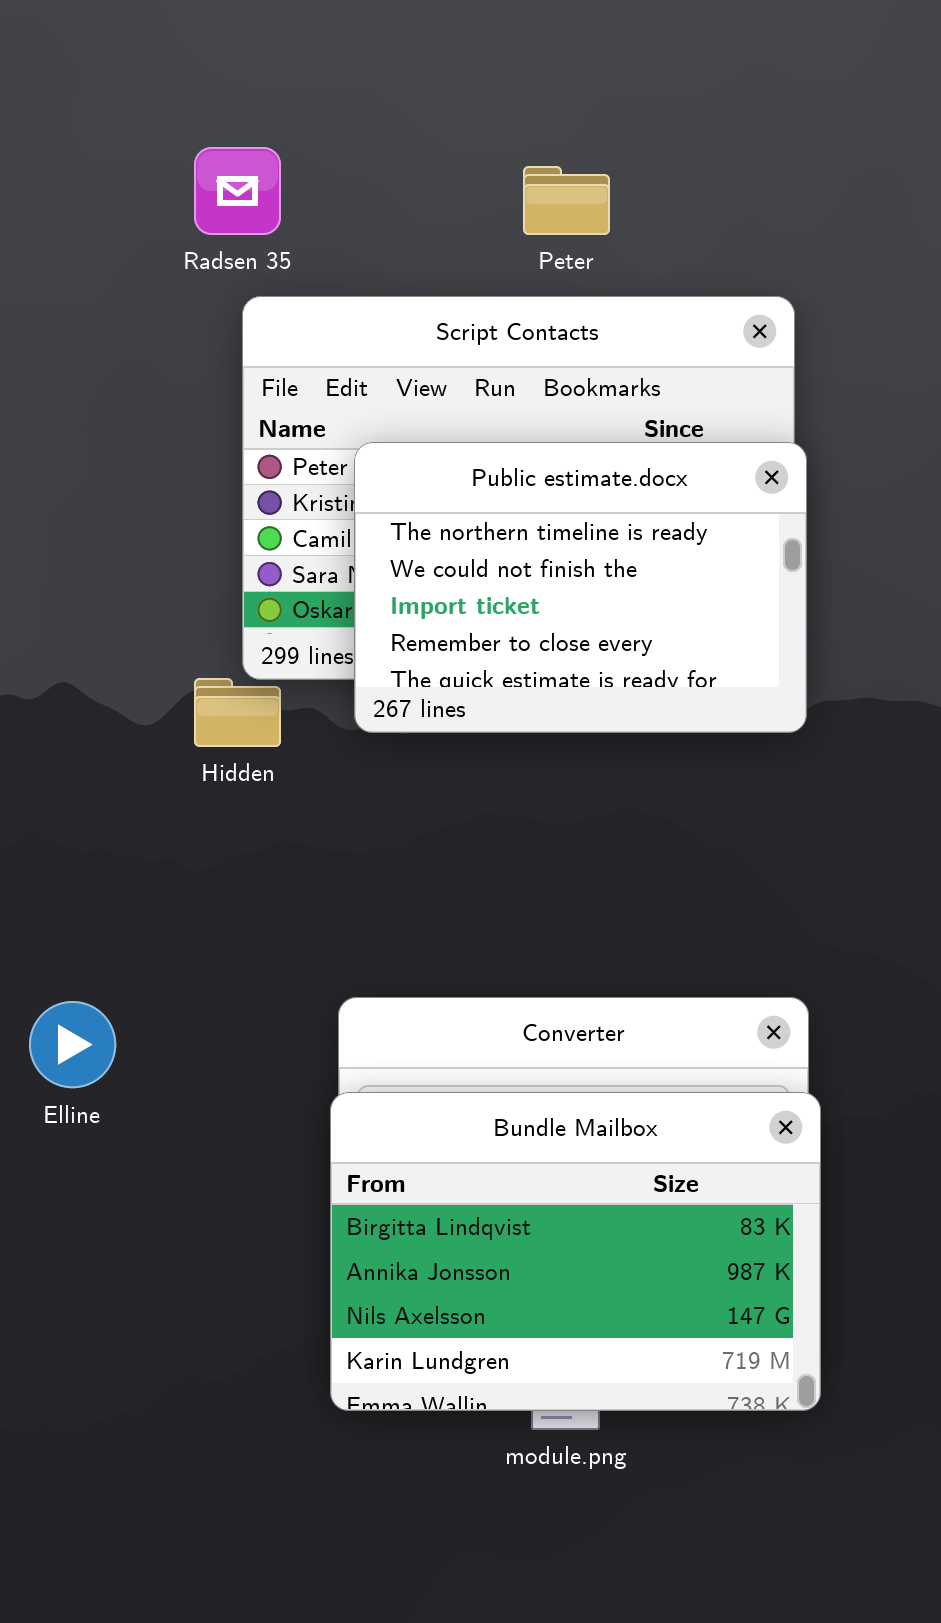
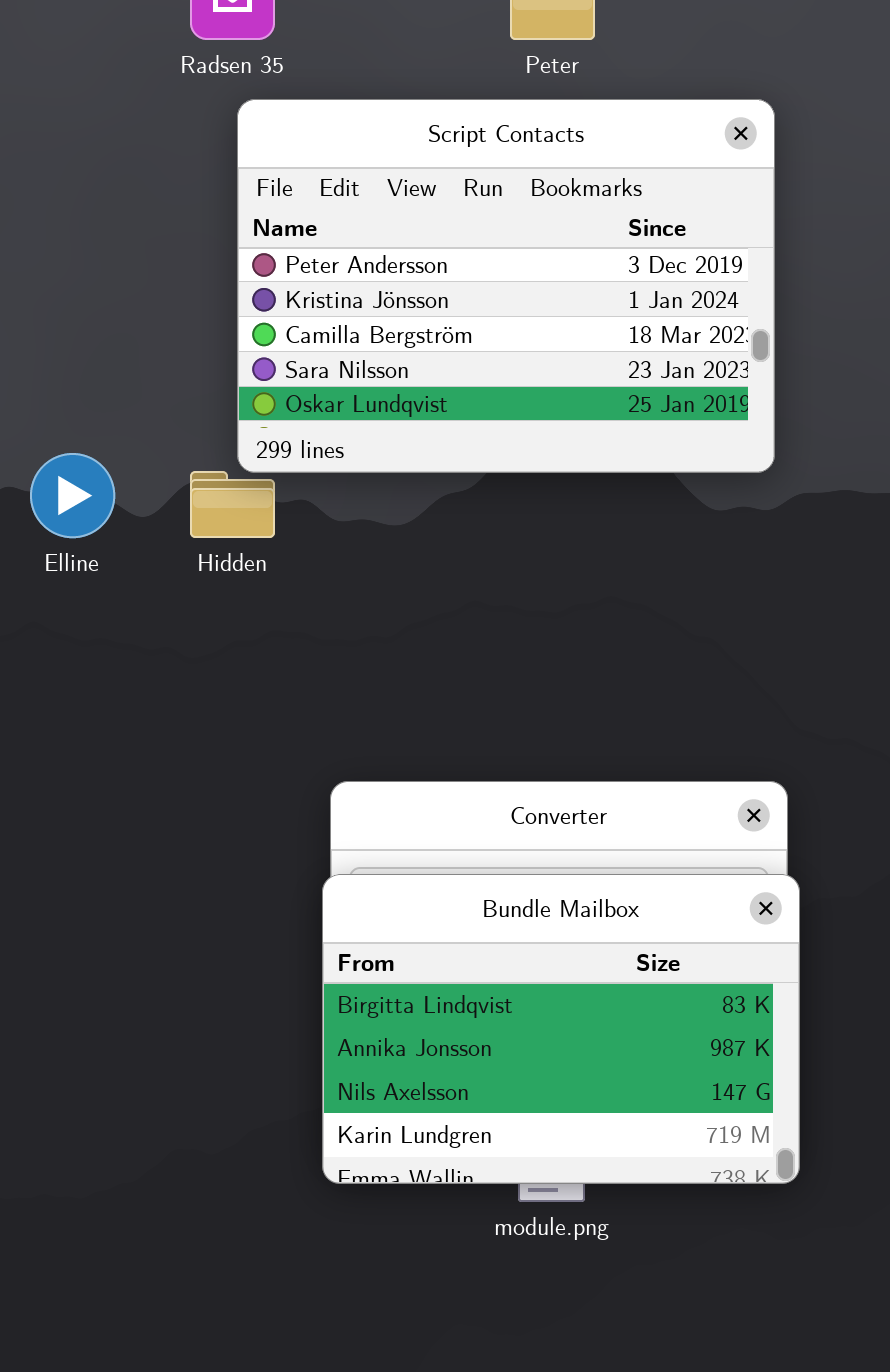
Public estimate.docx: [354,442,807,733] -> none, closed
Elline: [29,1001,116,1088] -> [30,453,115,538], moved

